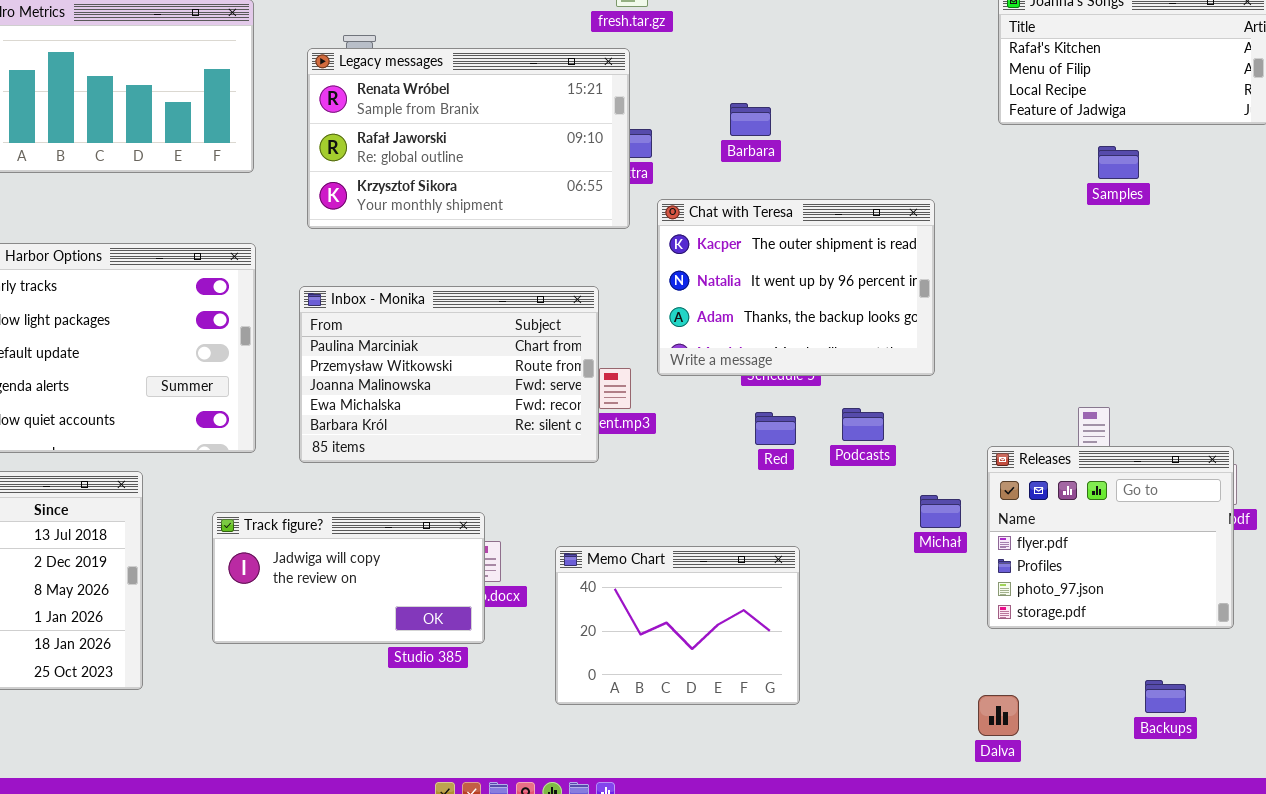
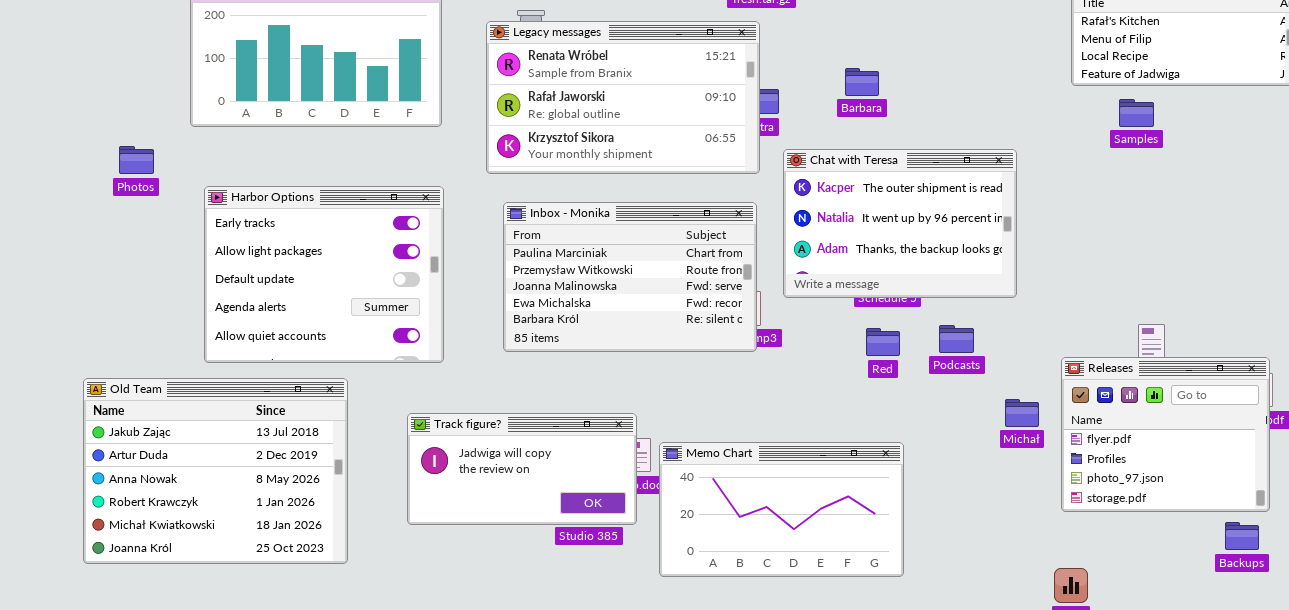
Samples: [1098,146,1139,179] -> [1119,99,1154,127], moved
Inbox - Monika: [299,286,599,463] -> [503,202,757,352], moved
Memo Chart: [555,546,800,705] -> [659,442,904,577], resized
Backups: [1145,680,1186,713] -> [1225,522,1259,550], moved

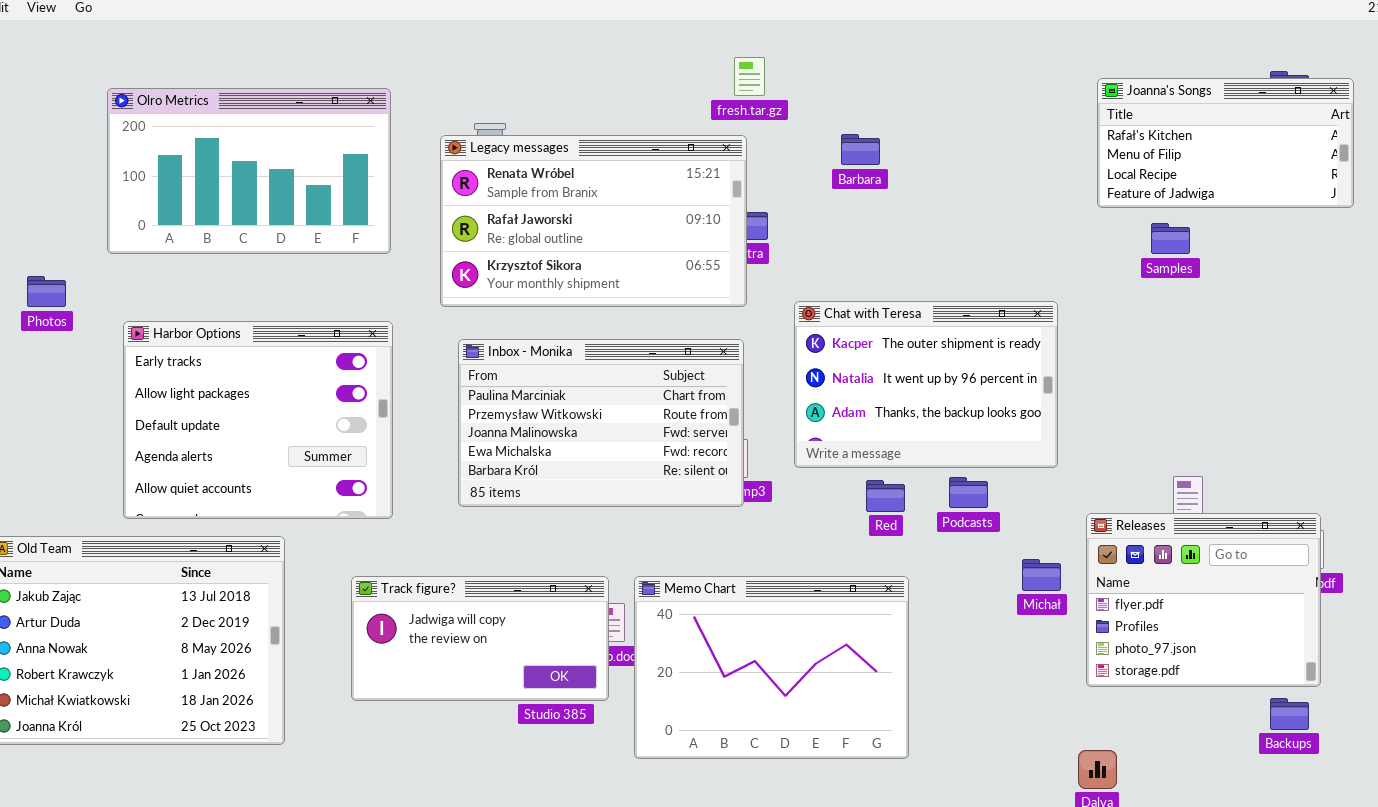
Barbara: [845,68,879,96] -> [841,134,880,165], moved
Chat with Teresa: [783,149,1017,298] -> [794,301,1058,468], moved
Memo Chart: [659,442,904,577] -> [634,576,909,759], resized

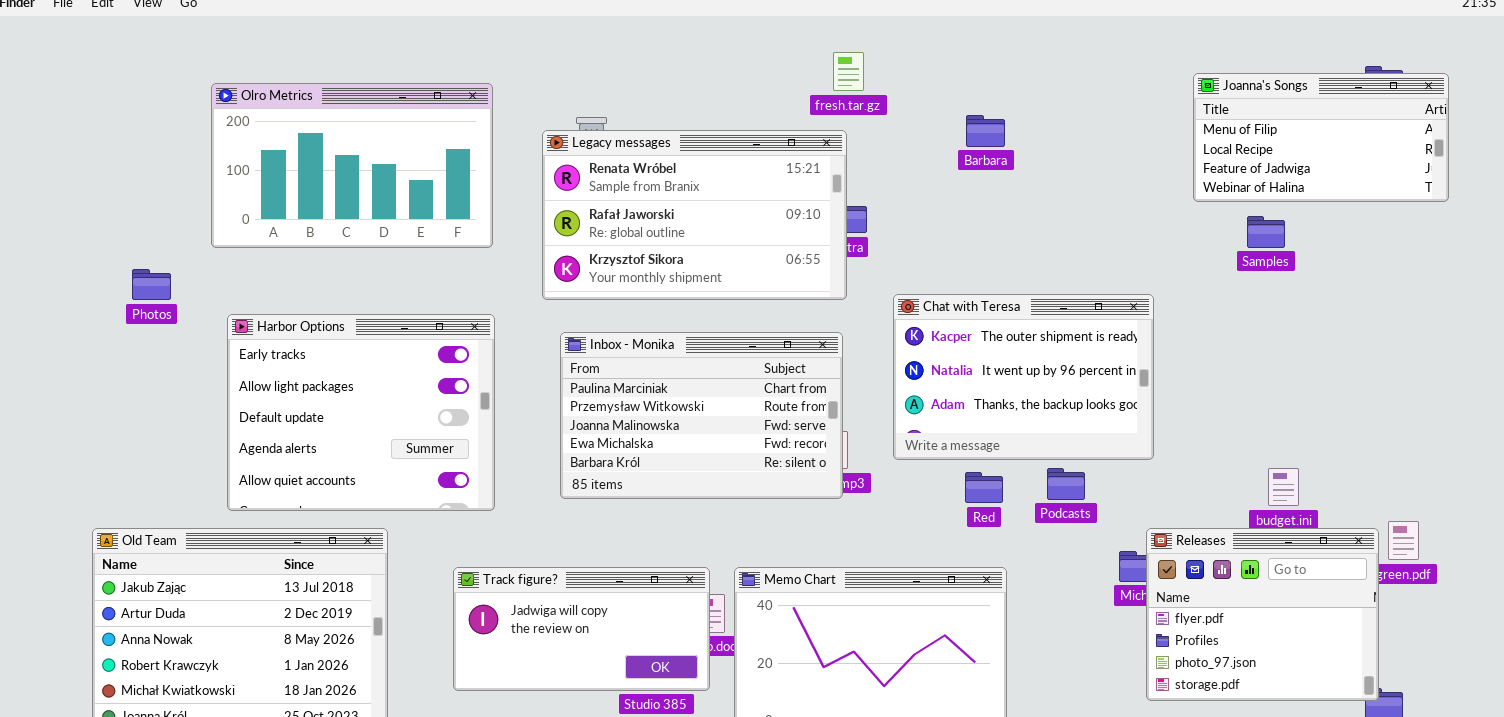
Joanna's Songs: [1097,78,1354,208] -> [1193,73,1449,202], scrolled down 1 row
Barbara: [841,134,880,165] -> [966,115,1005,147], moved
Releases: [1086,513,1321,687] -> [1146,528,1379,701], moved

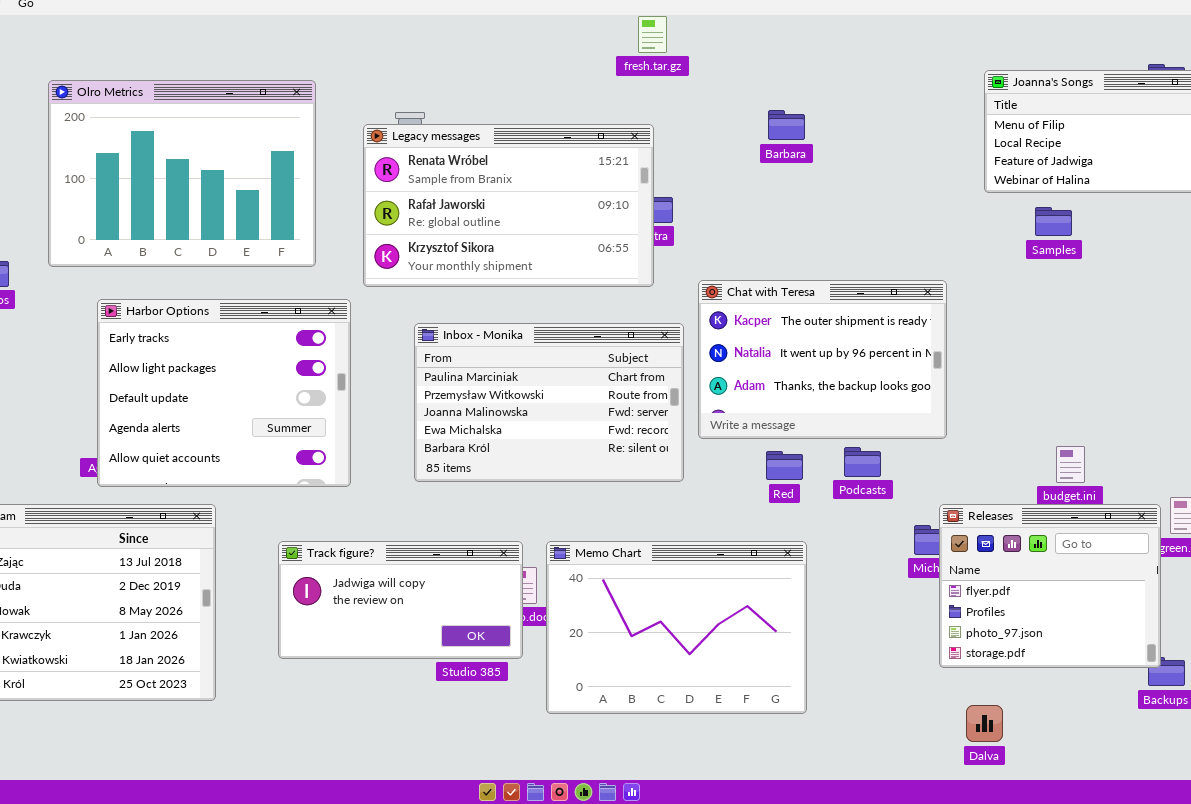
fresh.tar.gz: [833,52,864,91] -> [638,16,667,53], moved
Olro Metrics: [211,83,493,248] -> [48,80,316,267], resized
Harbor Options: [227,314,495,511] -> [97,299,351,487], moved
Inbox - Monika: [560,332,843,499] -> [414,323,684,482], moved

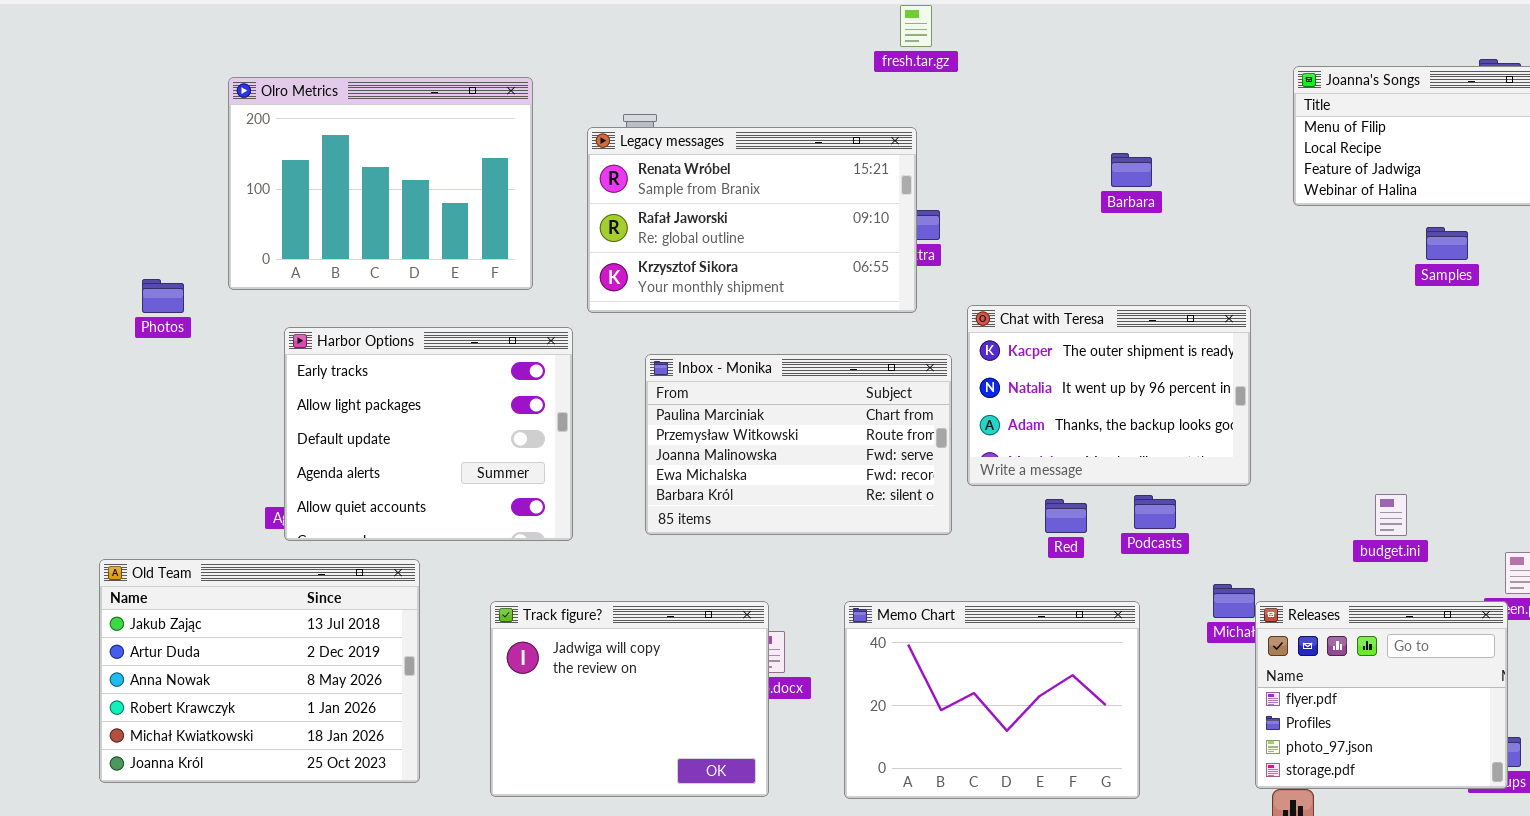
Barbara: [768,110,805,140] -> [1111,153,1152,187], moved
Samples: [1035,207,1072,236] -> [1426,227,1468,260], moved
Releases: [939,504,1161,668] -> [1255,601,1508,789], moved
Track figure?: [278,541,523,659] -> [490,601,769,797], resized
Memo Chart: [546,541,807,714] -> [844,601,1140,799], moved

